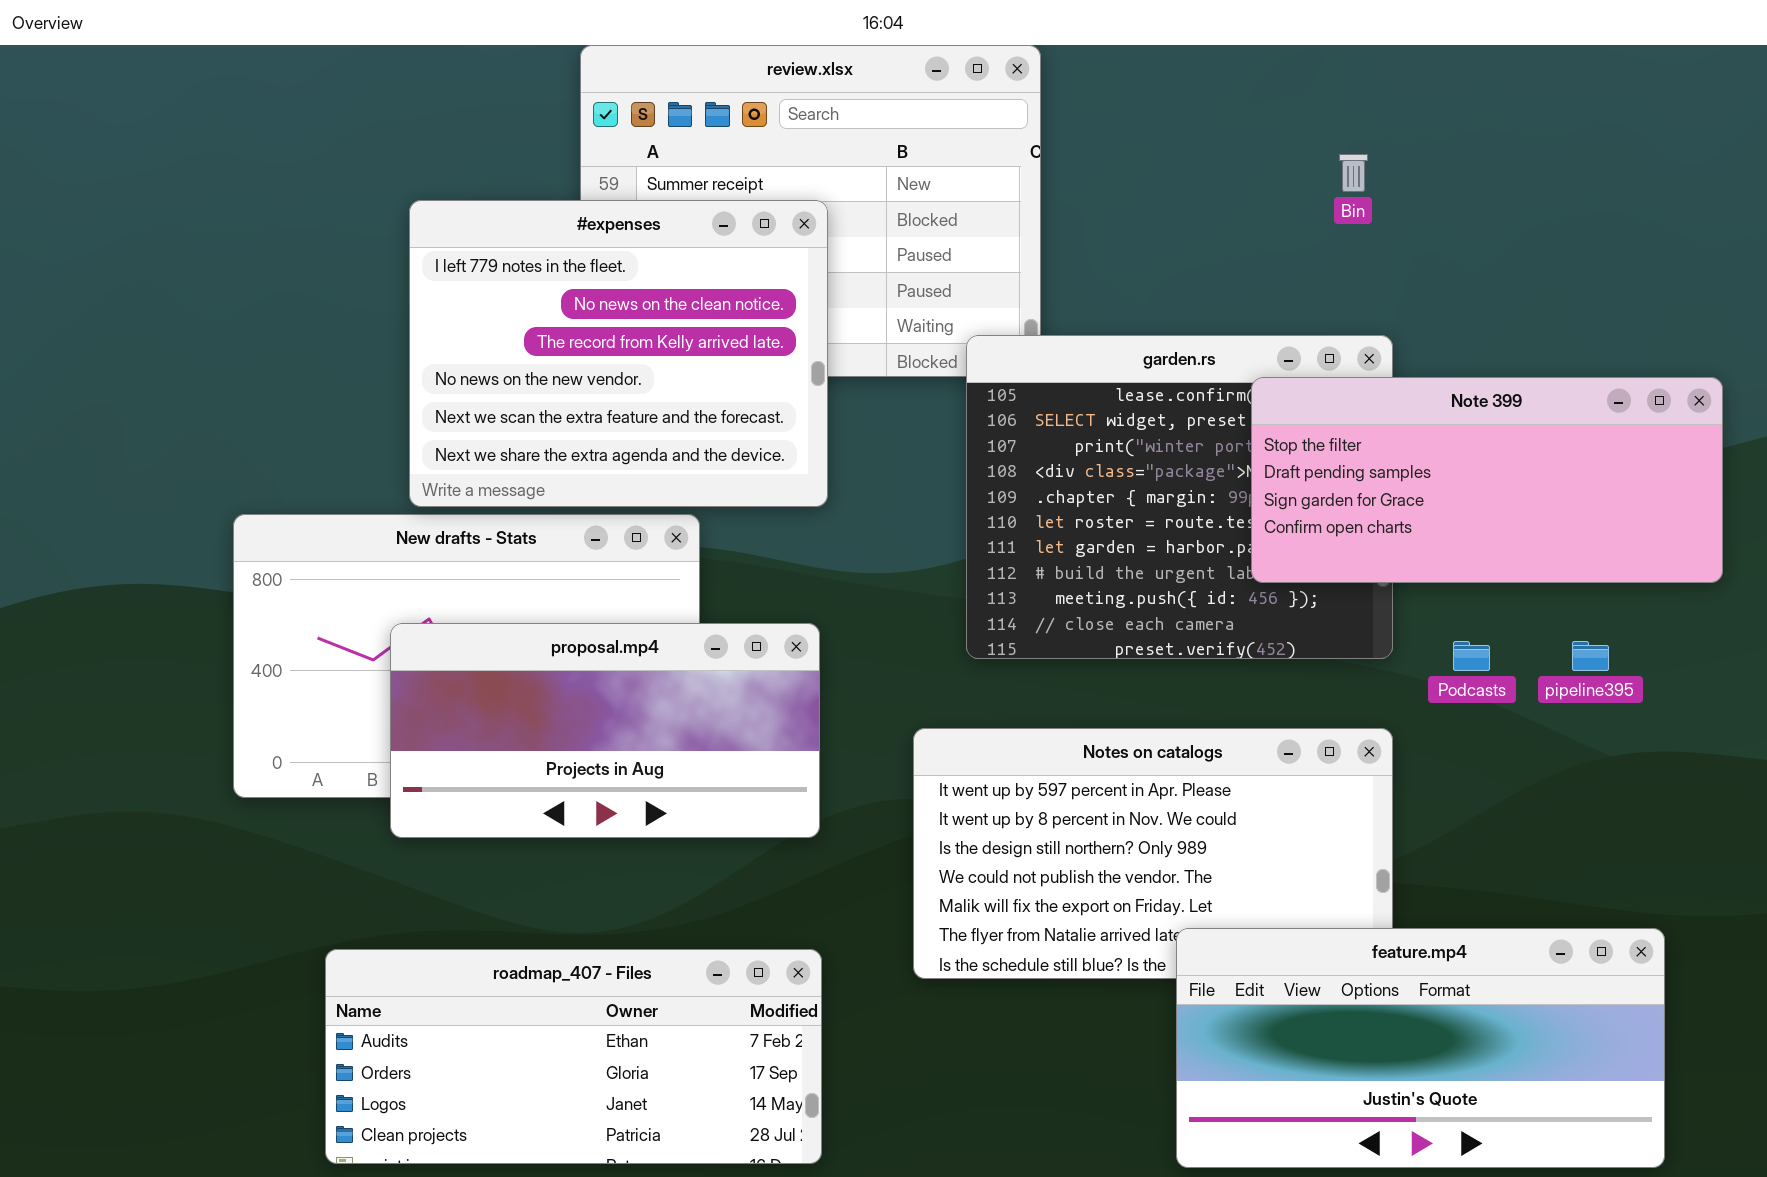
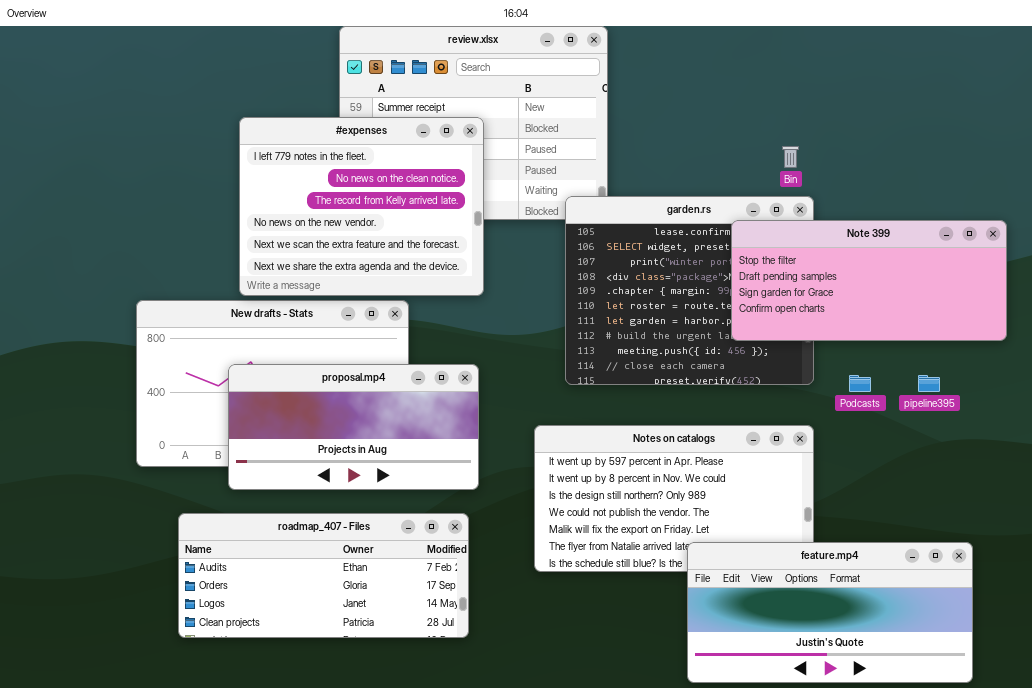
Bin: [1339,154,1368,192] -> [782,146,799,168], moved
roadmap_407 - Files: [325,949,822,1164] -> [178,513,469,638], moved

